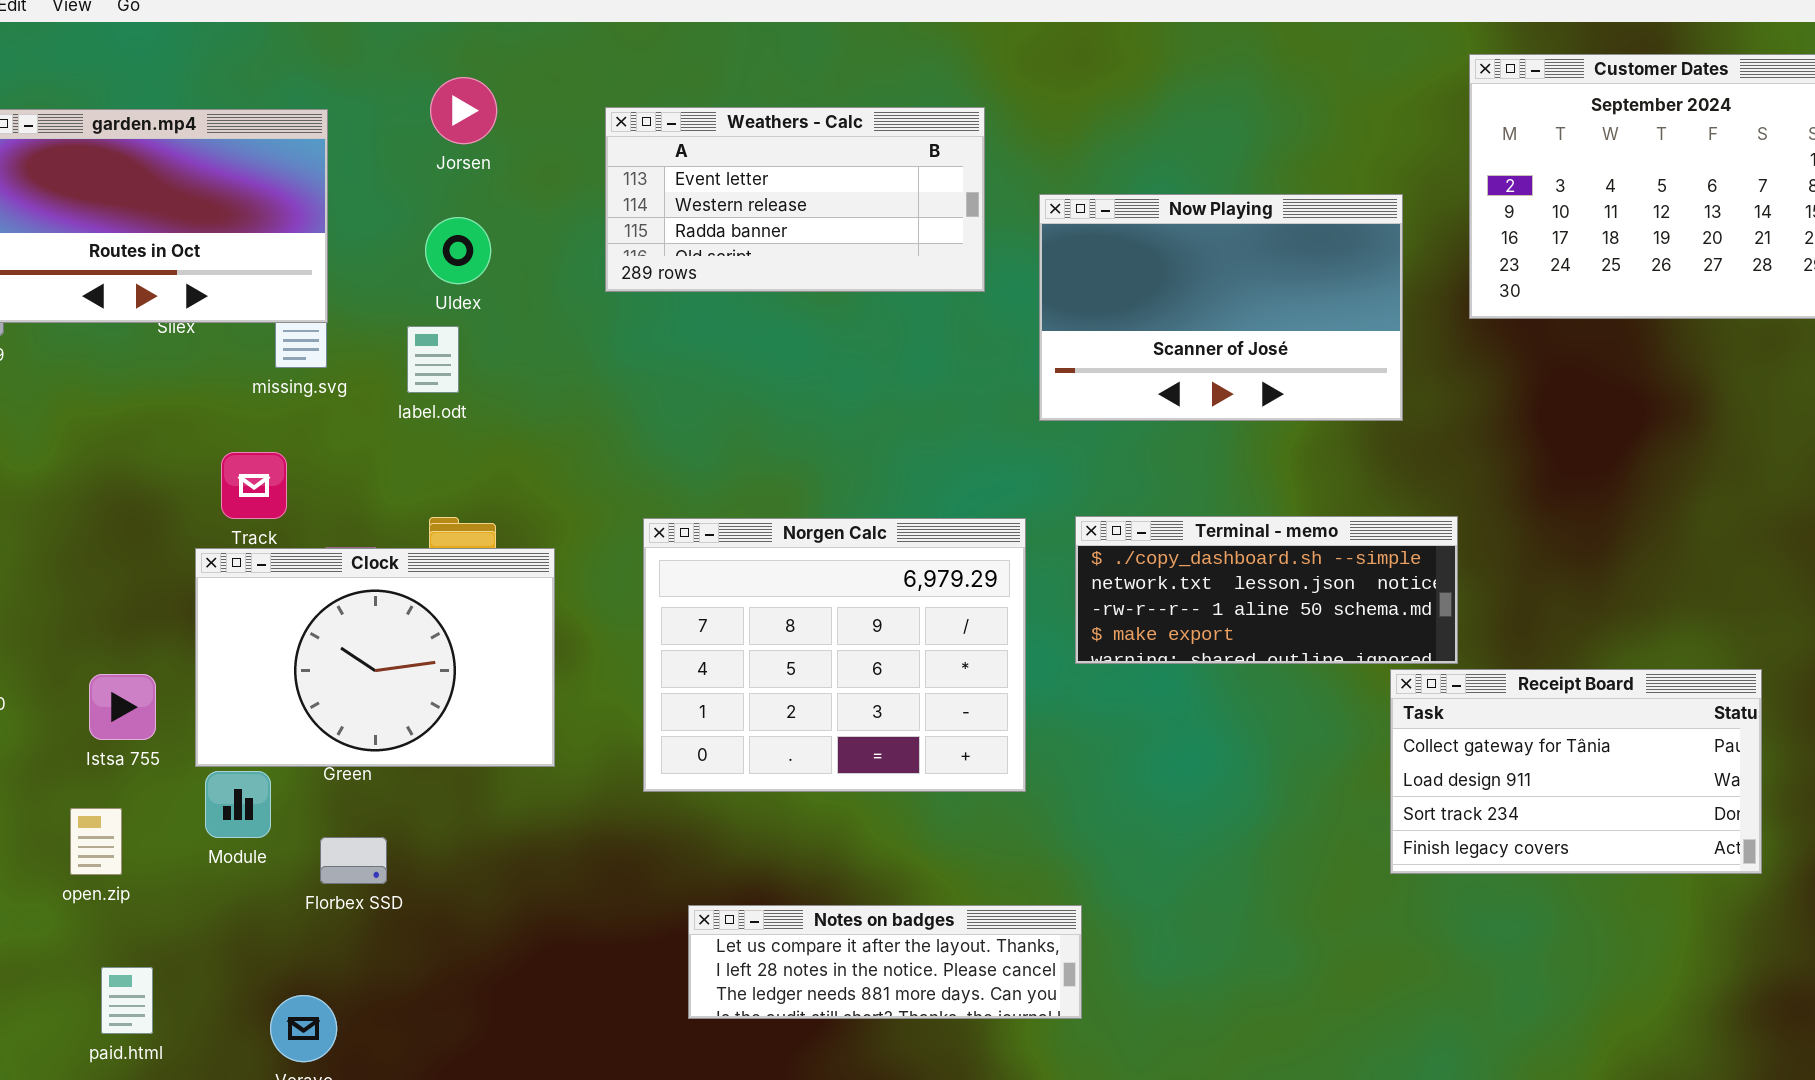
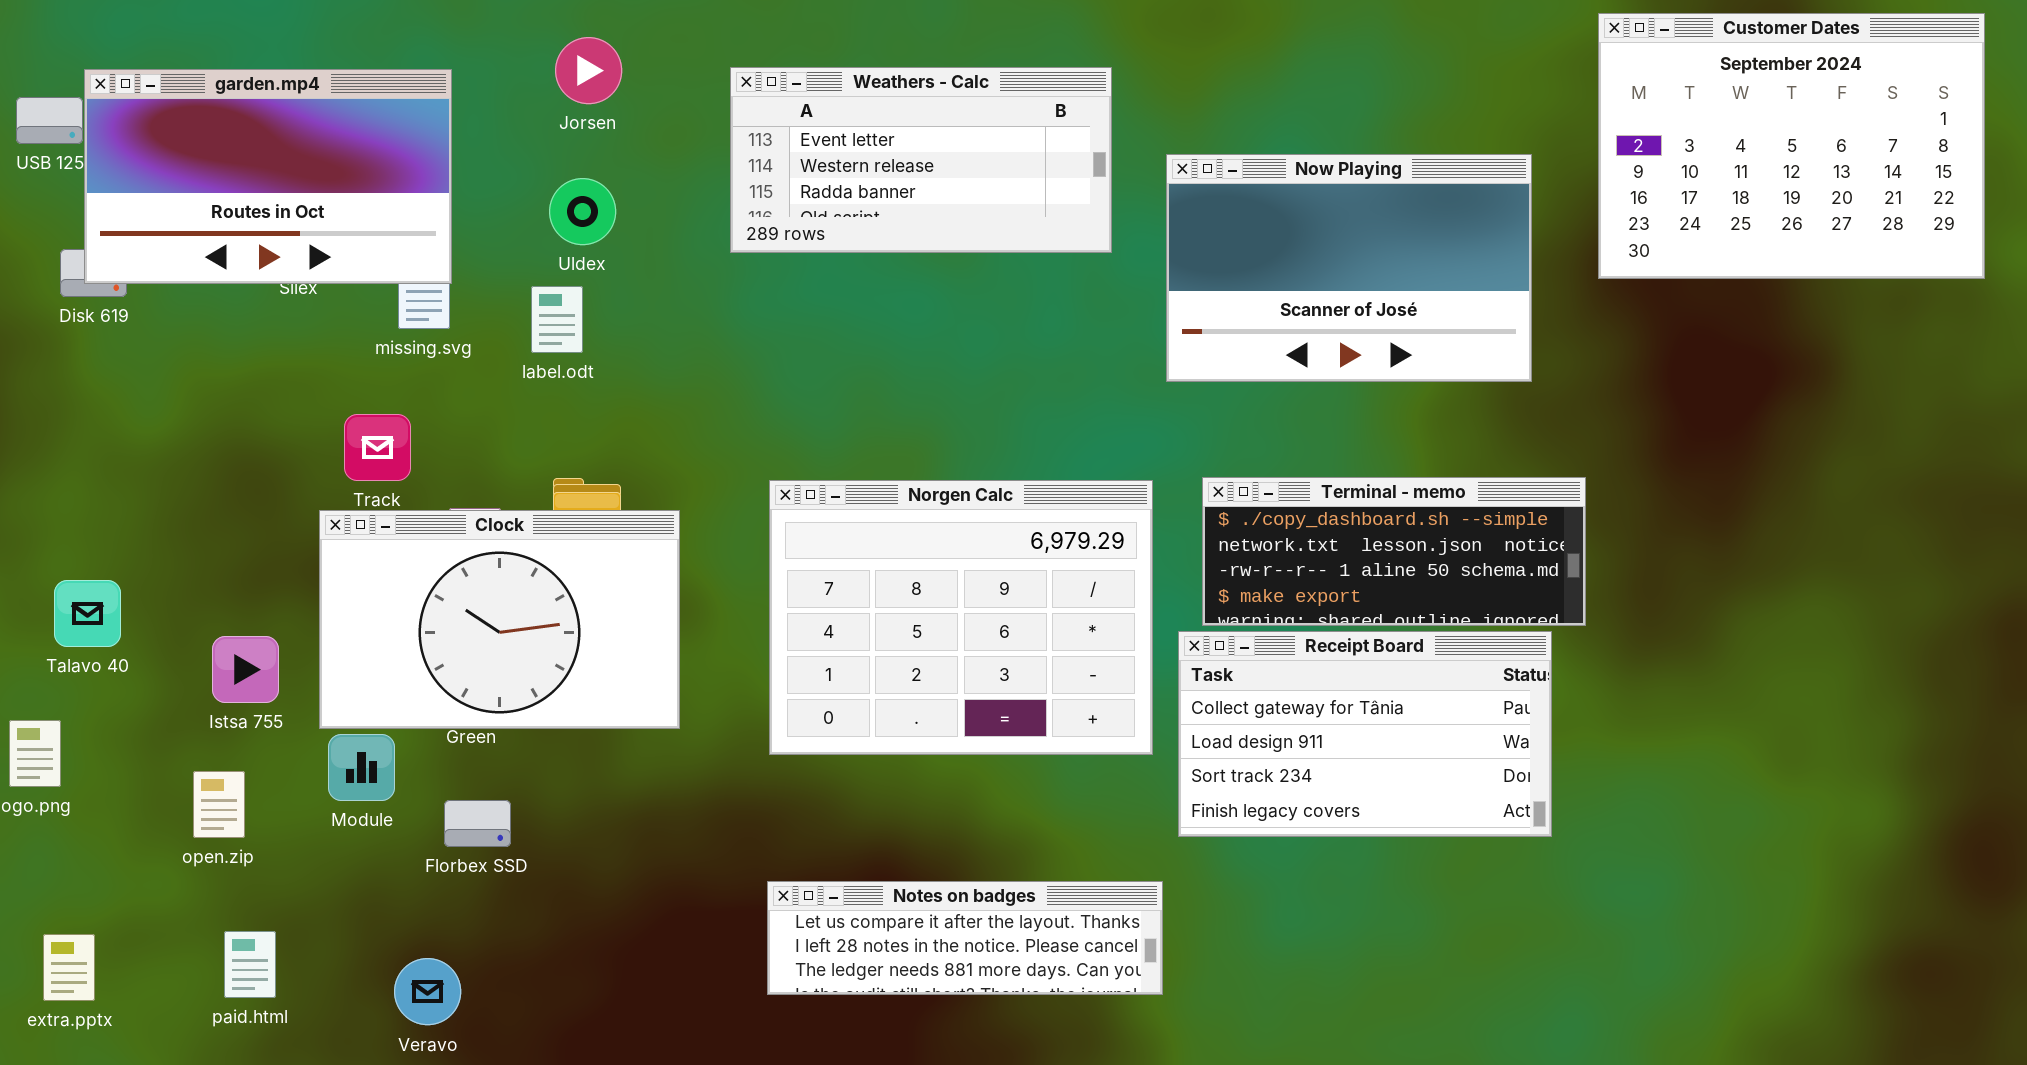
Receipt Board: [1390,669,1762,874] -> [1178,631,1552,837], moved
Notes on badges: [688,905,1082,1019] -> [767,881,1163,995], moved

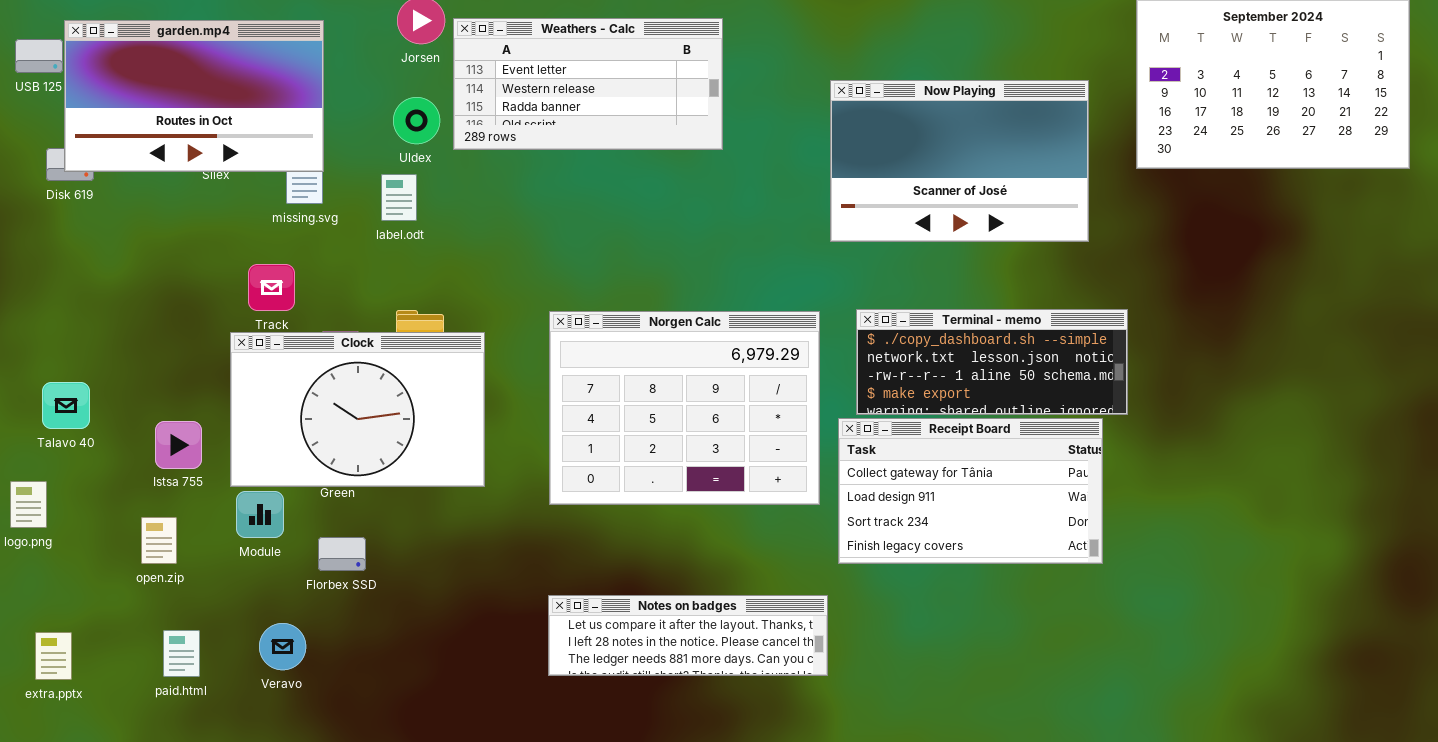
Weathers - Calc: [730,67,1112,253] -> [453,18,723,150], moved
Veravo: [394,958,461,1025] -> [259,623,306,670], moved

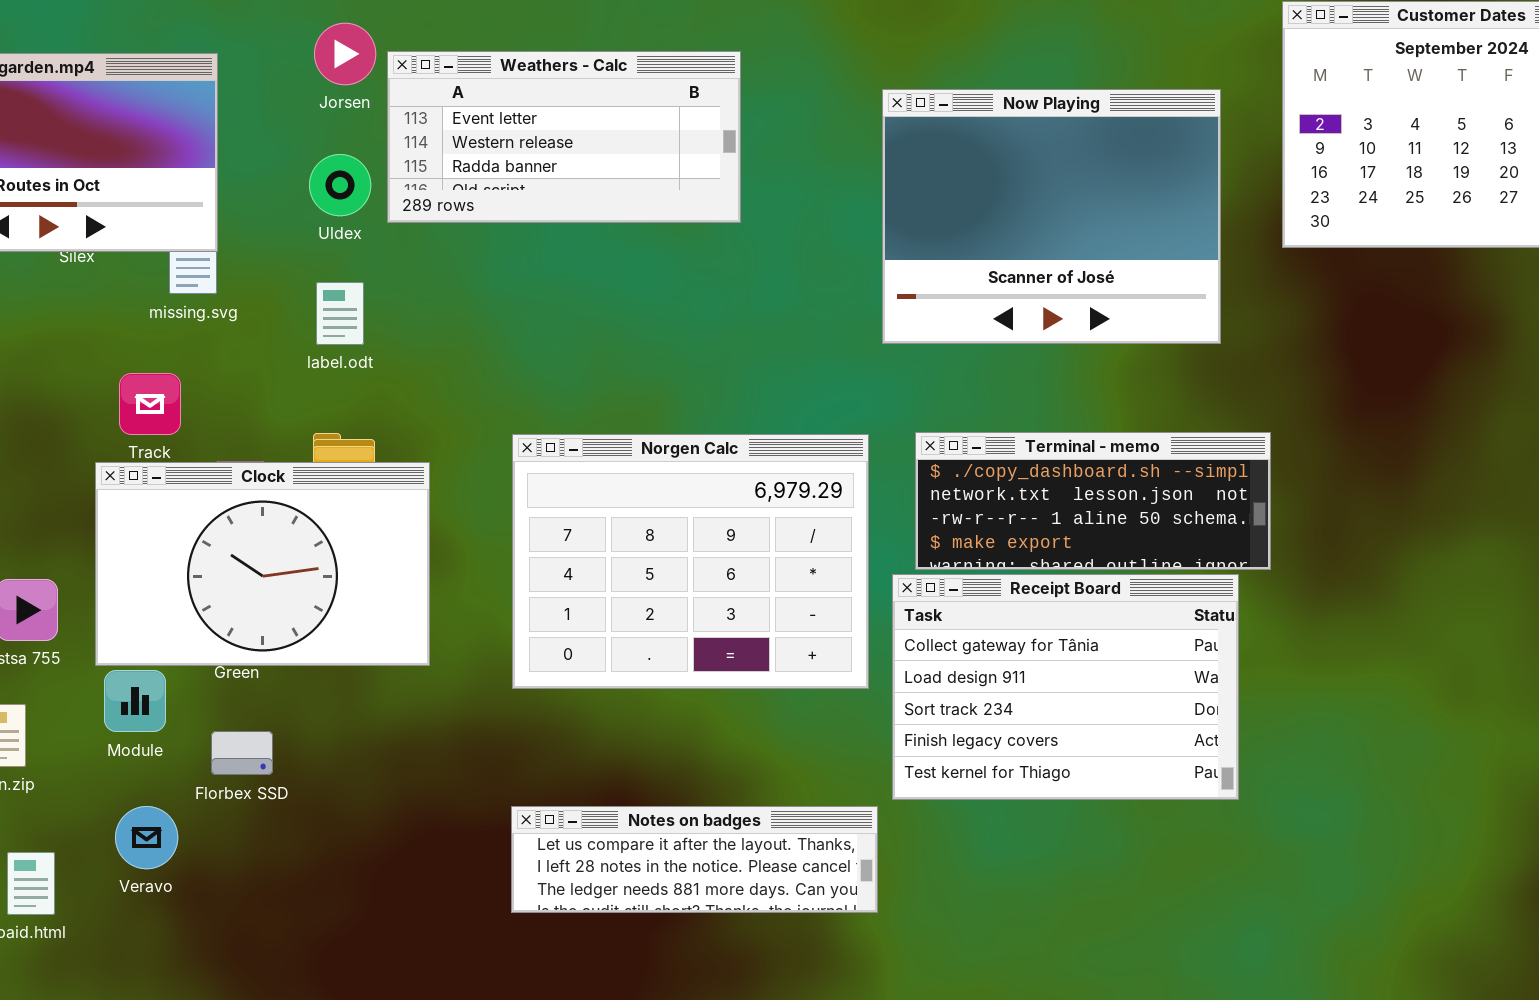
Now Playing: [830,80,1089,242] -> [882,89,1221,344], resized
label.odt: [381,174,417,221] -> [316,282,364,345], moved
Receipt Board: [838,418,1103,564] -> [892,574,1239,800], resized
Veravo: [259,623,306,670] -> [115,806,178,869], moved

